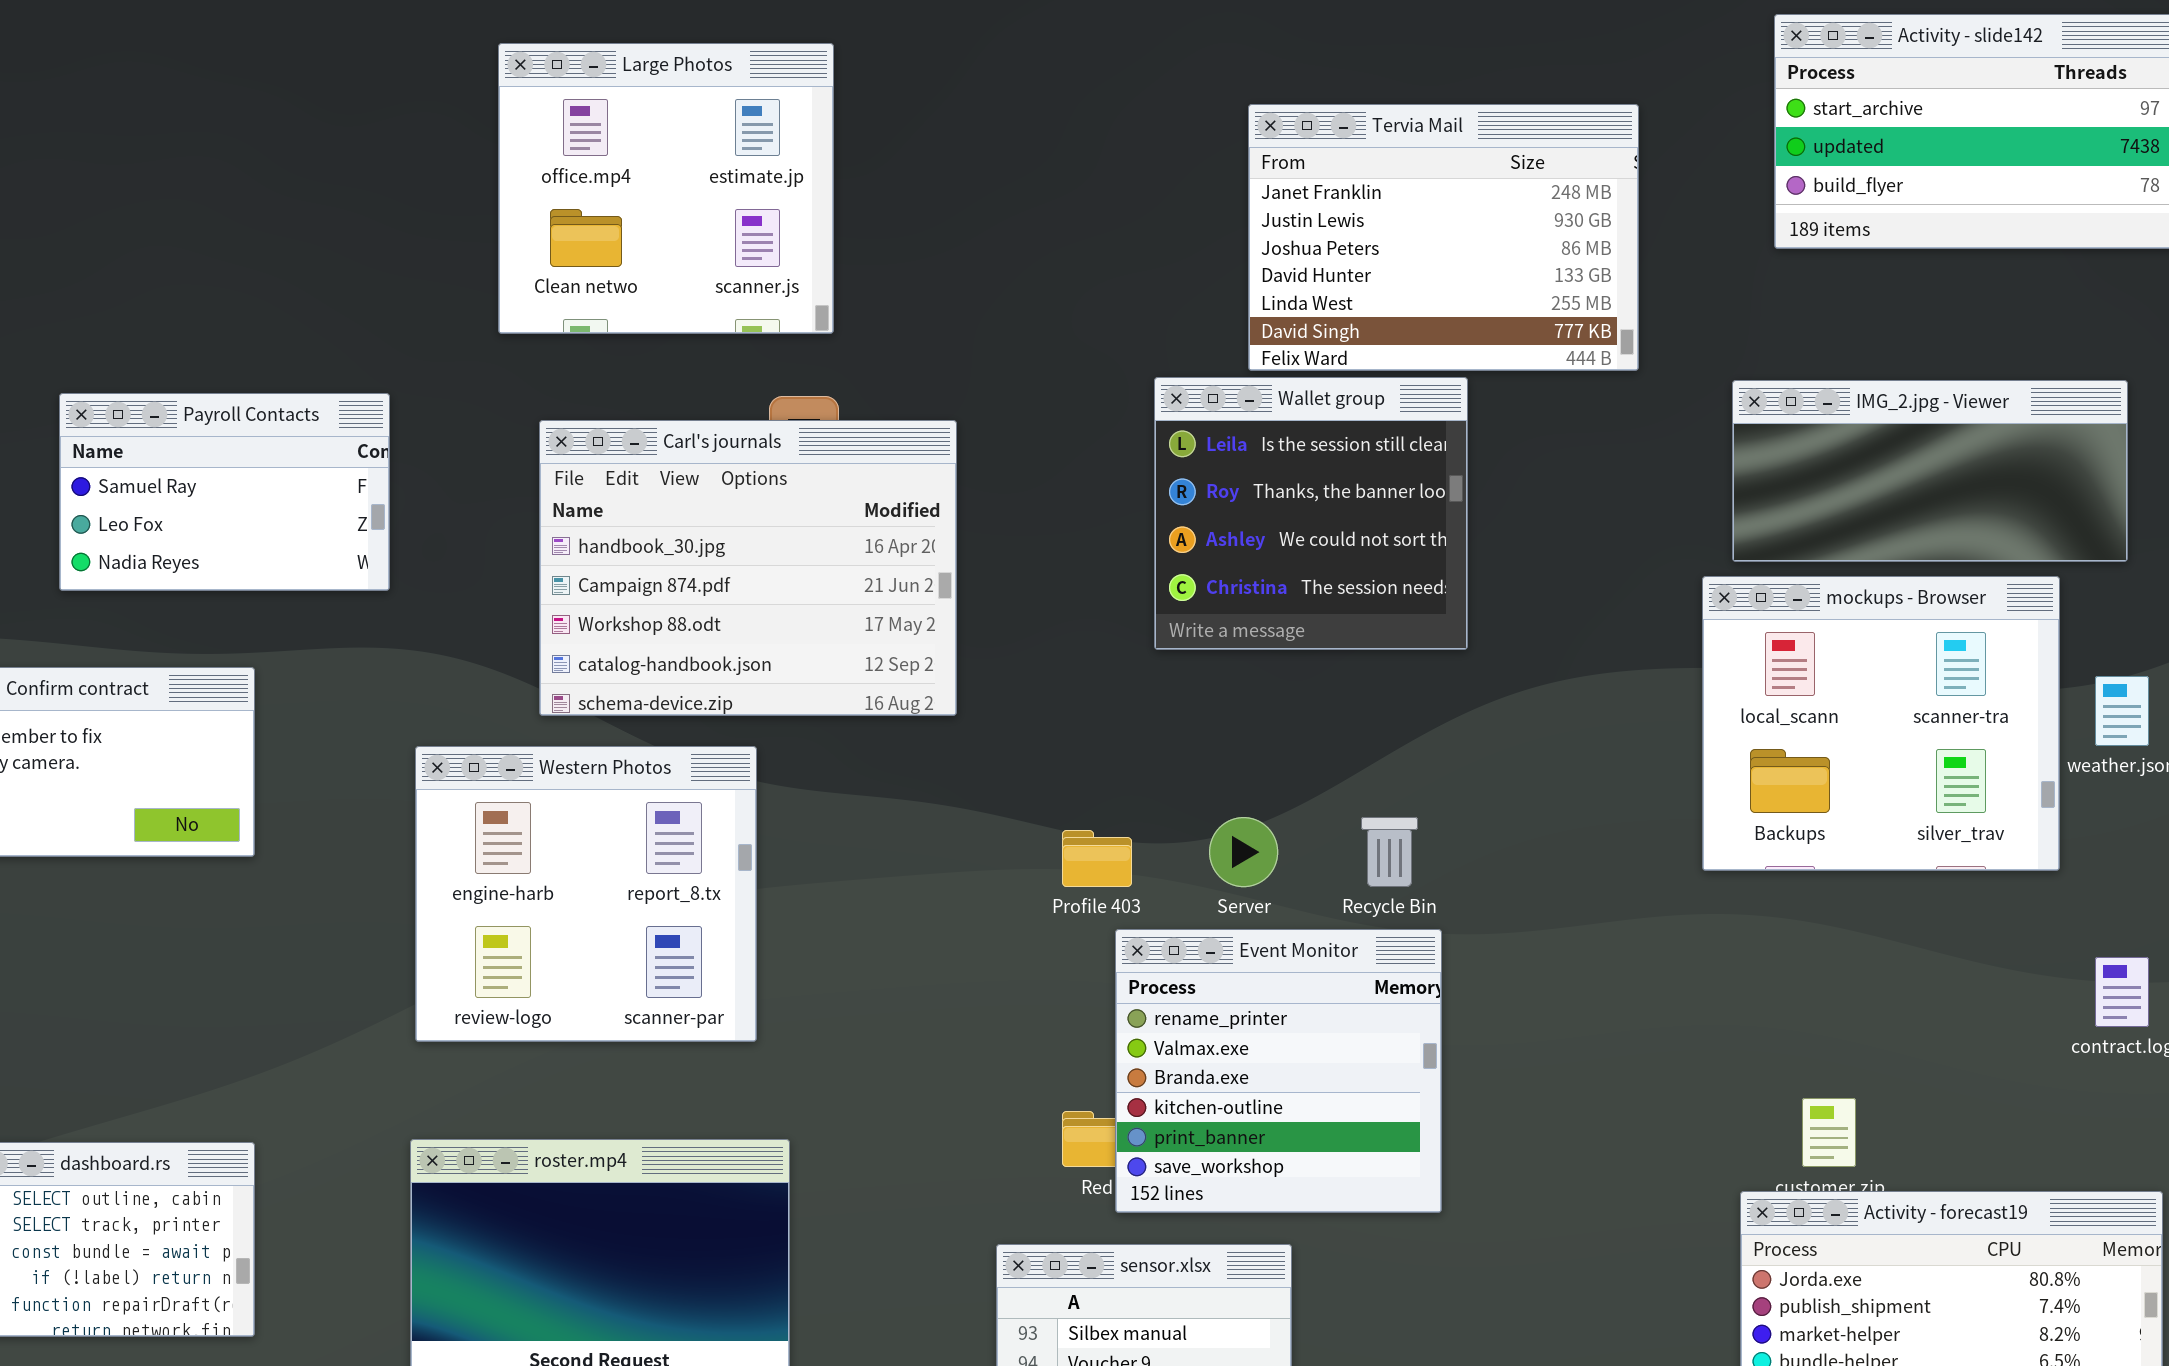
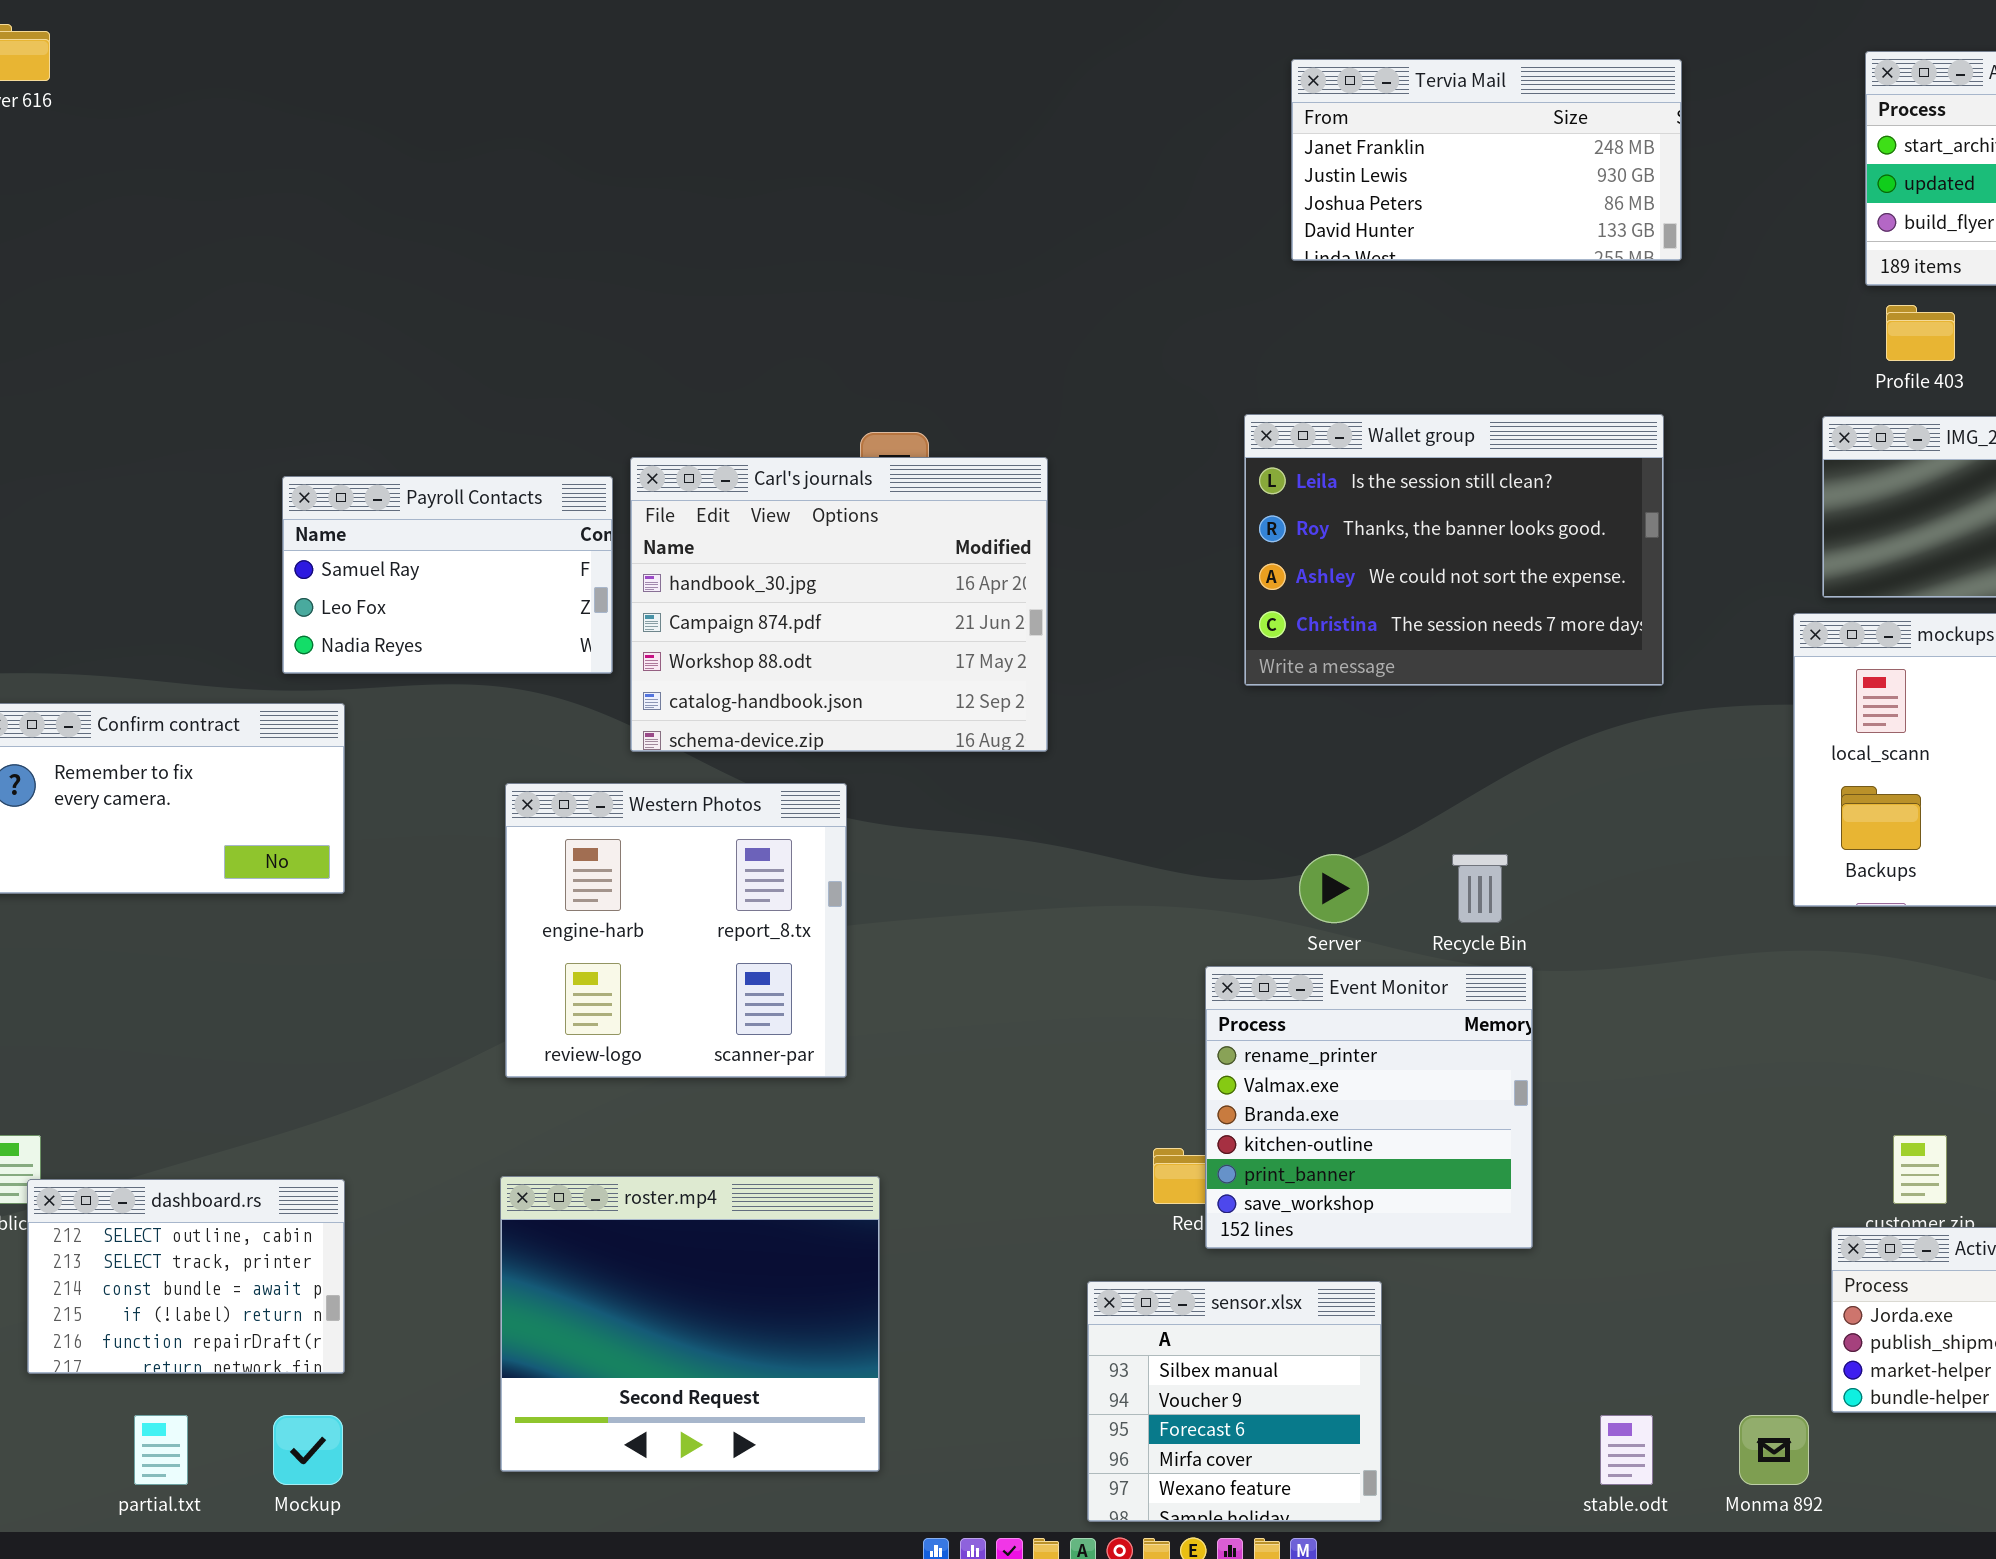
Large Photos: [498,43,834,334] -> none, closed
Tervia Mail: [1248,104,1639,371] -> [1291,59,1682,261], moved, resized
Wallet group: [1154,377,1468,650] -> [1244,414,1664,686], resized
Payroll Contacts: [59,393,390,591] -> [282,476,613,674], moved
Profile 403: [1062,830,1132,887] -> [1886,305,1955,361], moved

